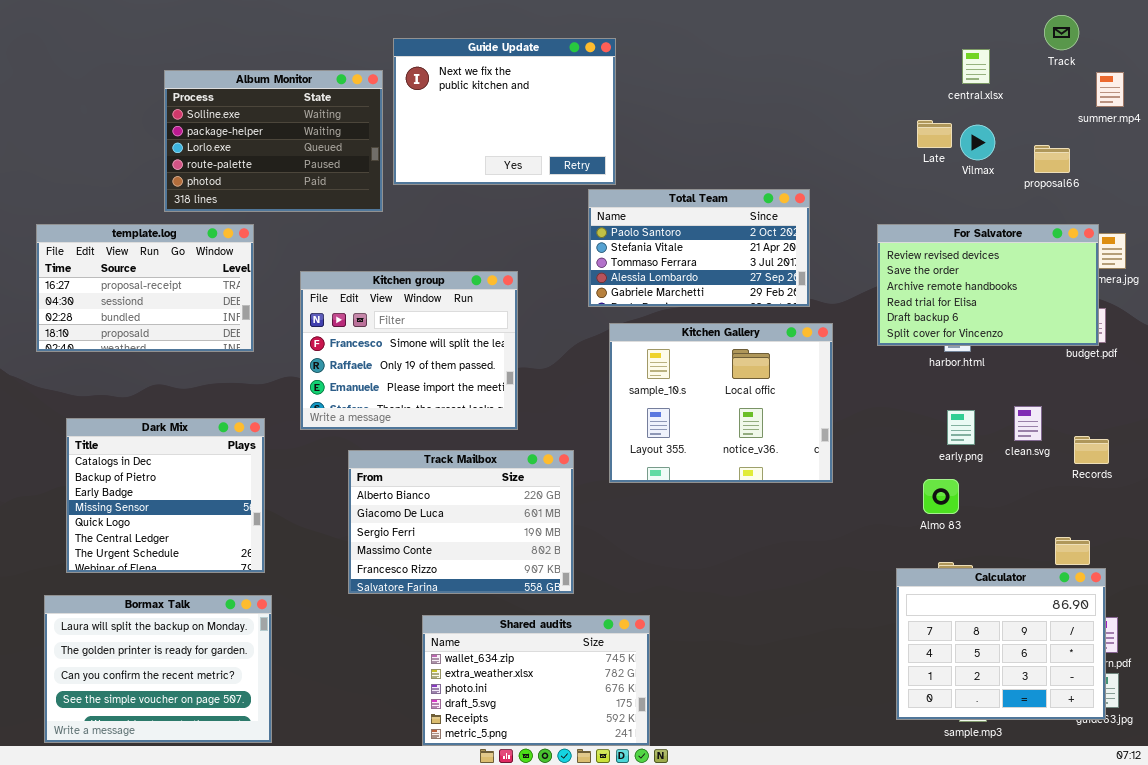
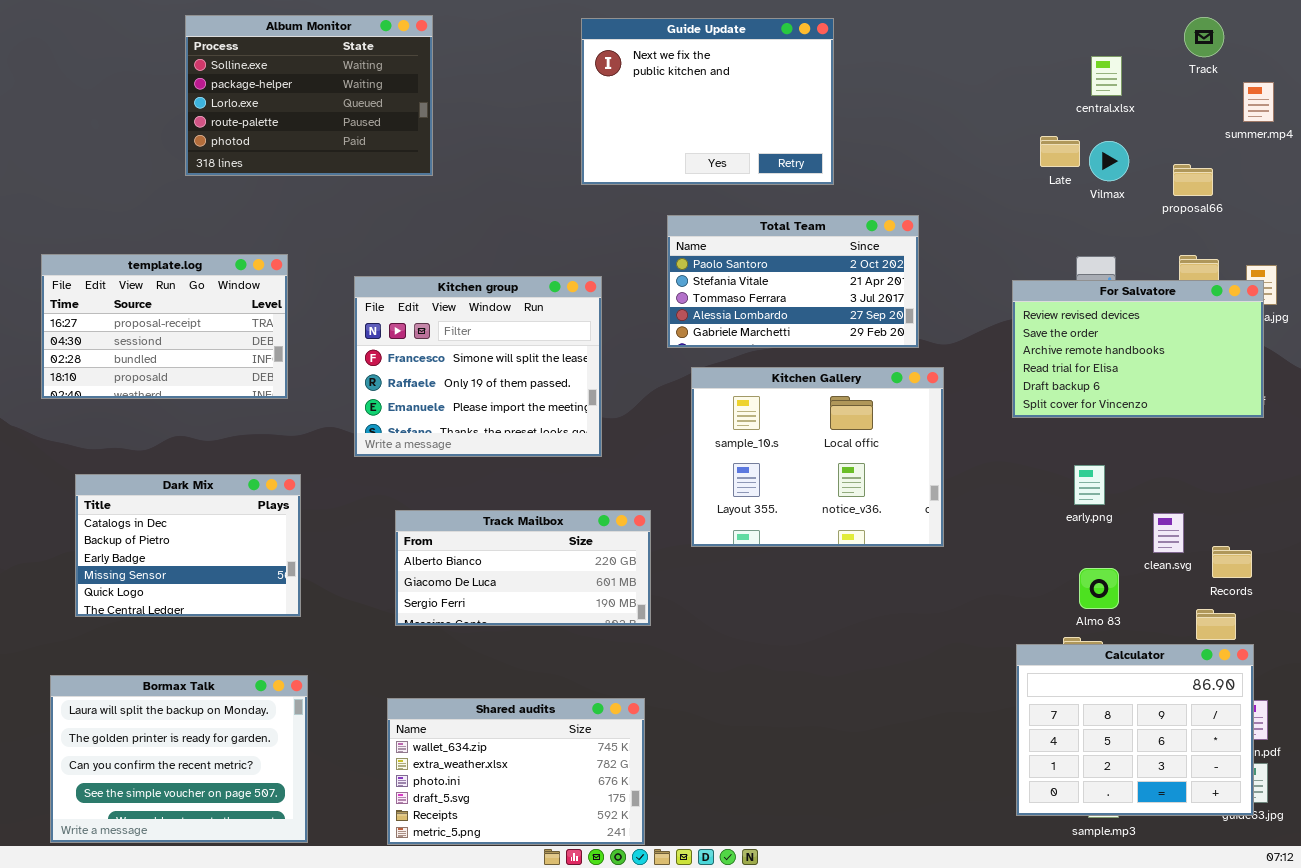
Guide Update: [393,38,616,185] -> [581,18,834,185], moved
Album Monitor: [164,70,383,212] -> [185,15,433,176], moved
For Salvatore: [877,224,1099,346] -> [1012,280,1264,418], moved
Kitchen group: [300,271,518,430] -> [354,276,602,457], moved
clean.svg: [1014,406,1042,441] -> [1153,513,1184,553], moved
Dark Mix: [66,418,265,573] -> [75,474,301,617], resized
Records: [1074,436,1109,464] -> [1212,546,1252,578], moved
Track Mailbox: [348,450,574,594] -> [395,510,651,626], resized
Almo 83: [923,479,959,514] -> [1079,568,1119,609], moved
Shared audits: [422,615,650,746] -> [387,698,645,845], moved

